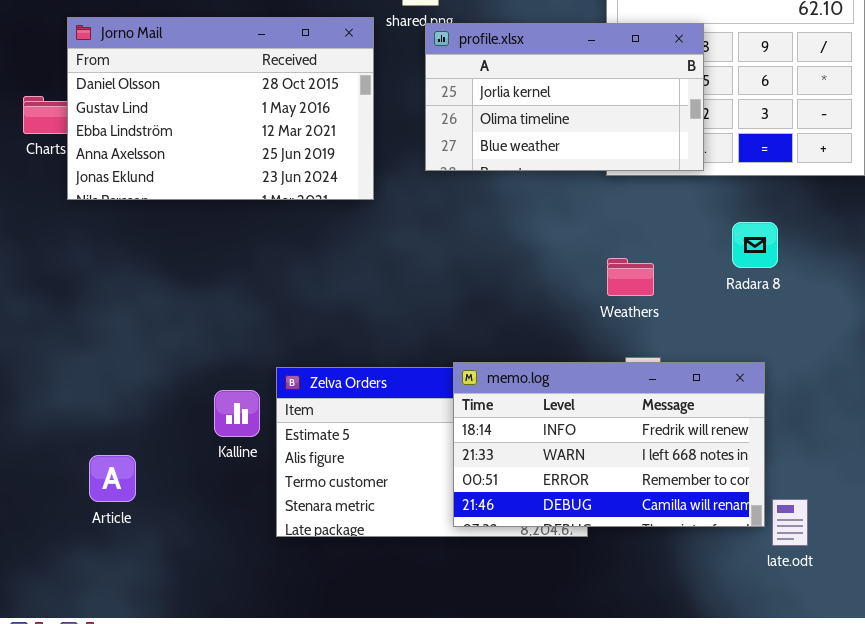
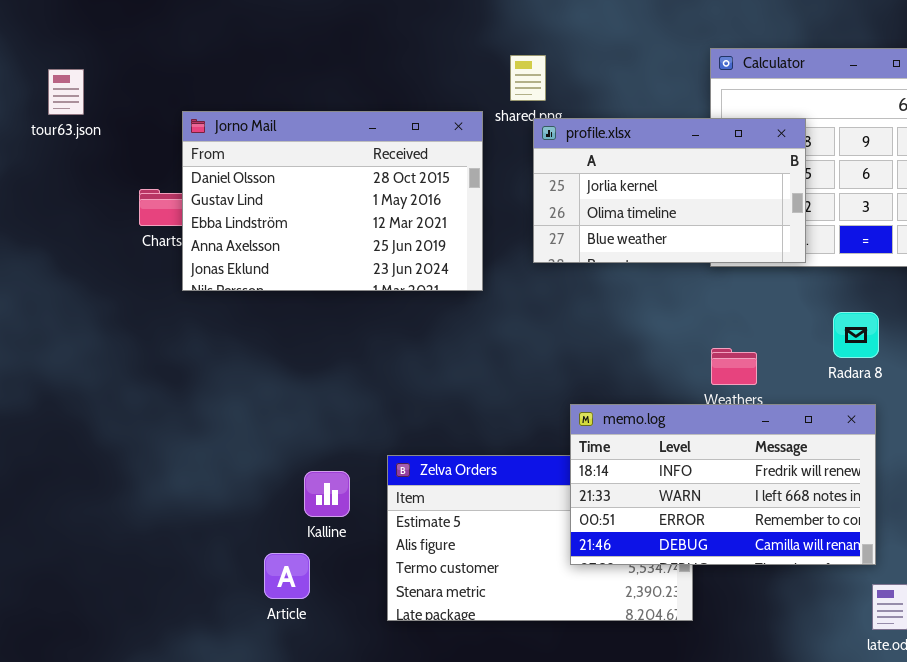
memo.log: [453,362,765,527] -> [570,404,876,565], moved
Kalline: [214,390,260,437] -> [304,471,350,517], moved
Article: [89,455,136,502] -> [264,553,310,599], moved

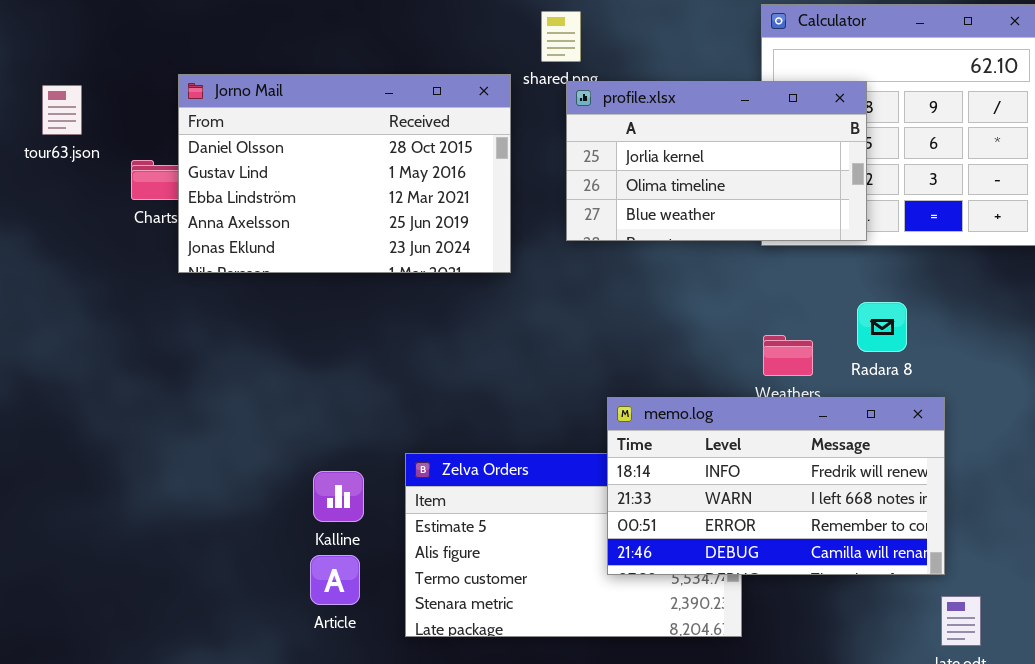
tour63.json: [48,69,84,115] -> [42,85,82,135], moved
Radara 8: [833,312,879,358] -> [857,302,907,352], moved
Article: [264,553,310,599] -> [310,555,360,605], moved

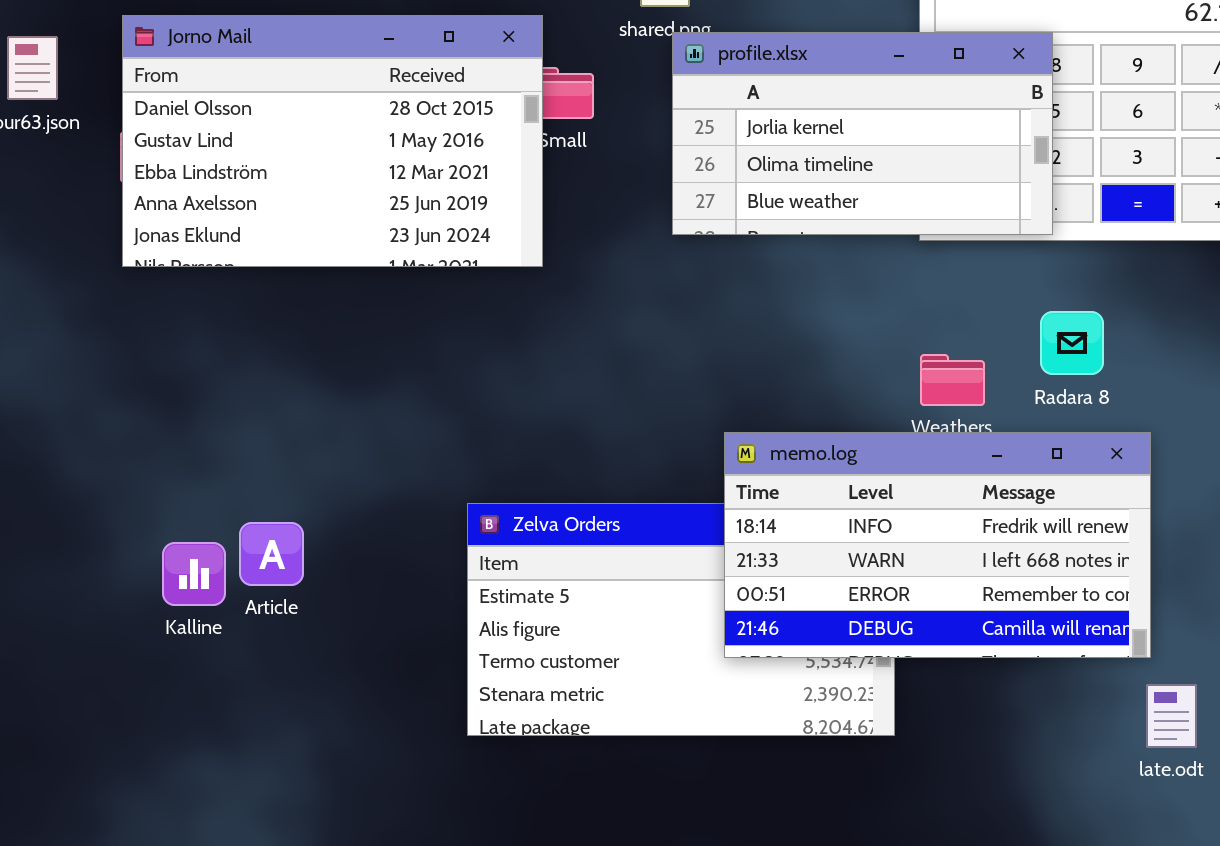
Jorno Mail: [178,74,511,273] -> [122,15,543,267], moved
Kalline: [313,471,364,522] -> [162,542,226,606], moved
Article: [310,555,360,605] -> [239,522,304,586], moved

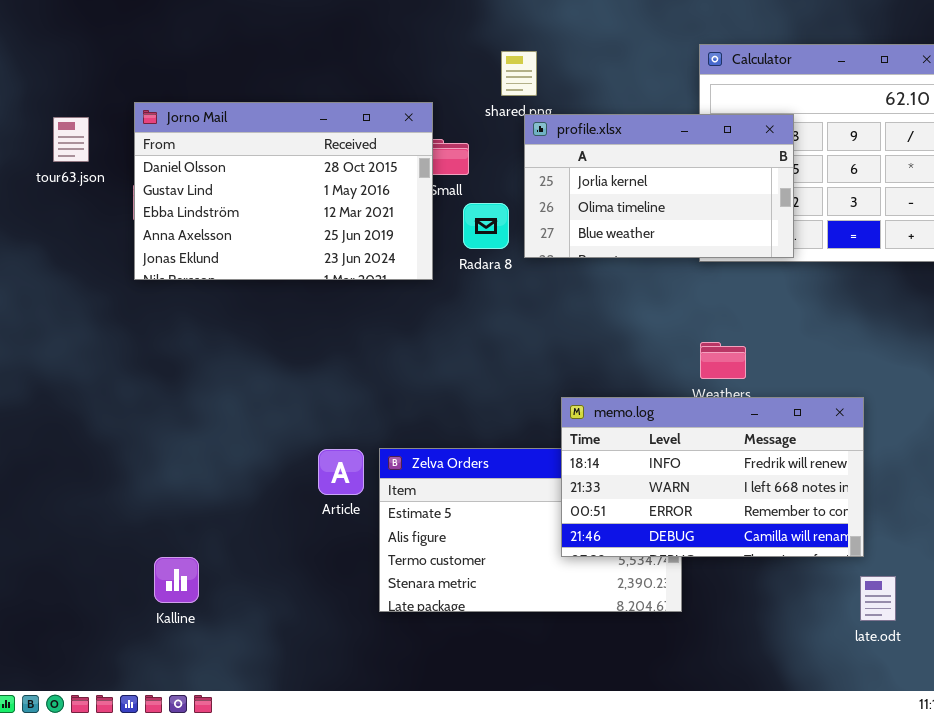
Radara 8: [1040,311,1104,375] -> [463,203,509,249], moved
Article: [239,522,304,586] -> [318,449,364,495], moved
Kalline: [162,542,226,606] -> [154,557,199,603], moved

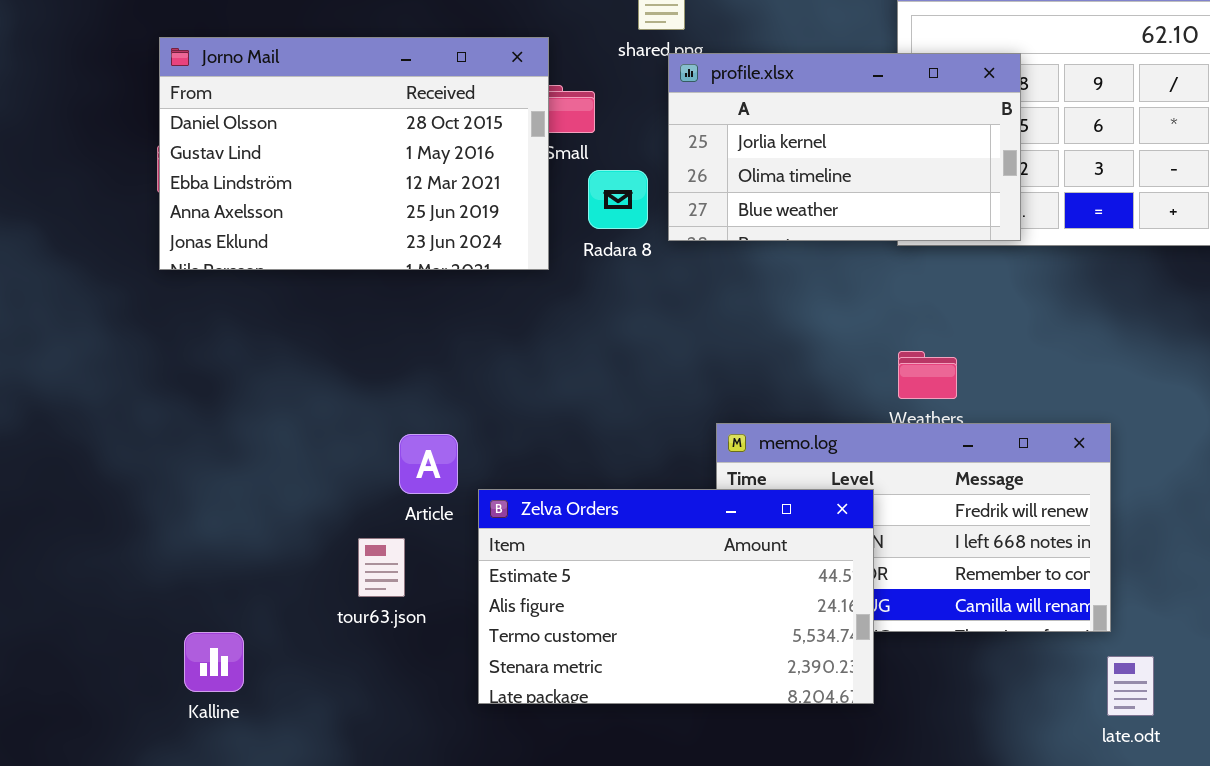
tour63.json: [53,117,89,162] -> [358,538,405,597], moved
Zelva Orders: [379,448,682,612] -> [478,489,874,704], raised
Article: [318,449,364,495] -> [399,434,458,494], moved

